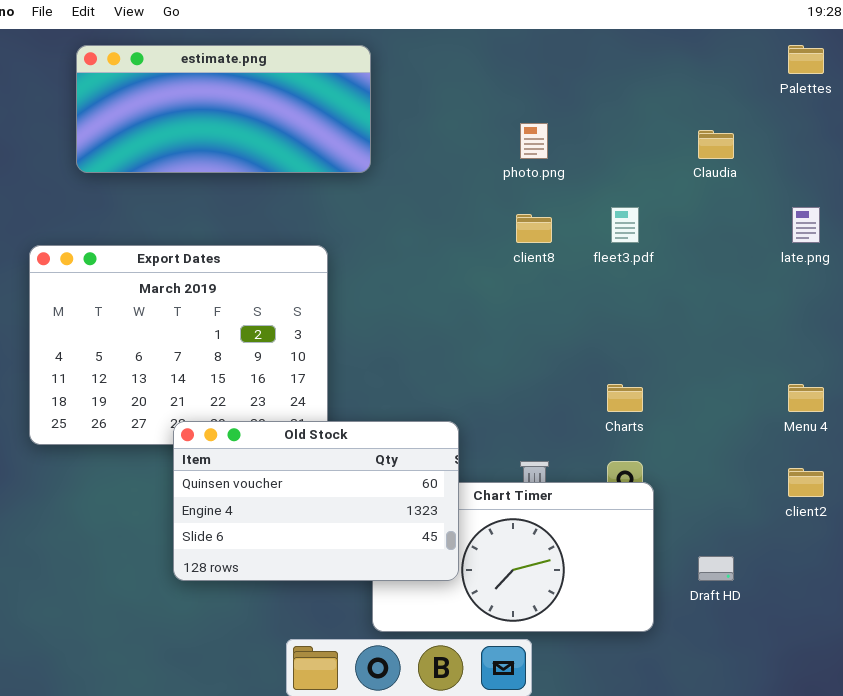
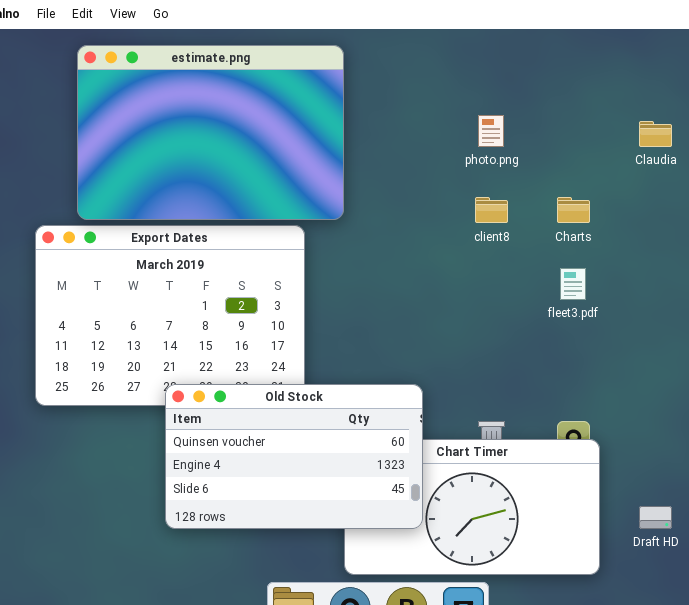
estimate.png: [76,45,371,173] -> [77,45,344,220], resized
fleet3.pdf: [611,207,639,243] -> [560,268,586,300], moved
Charts: [607,384,643,412] -> [557,197,590,223], moved

